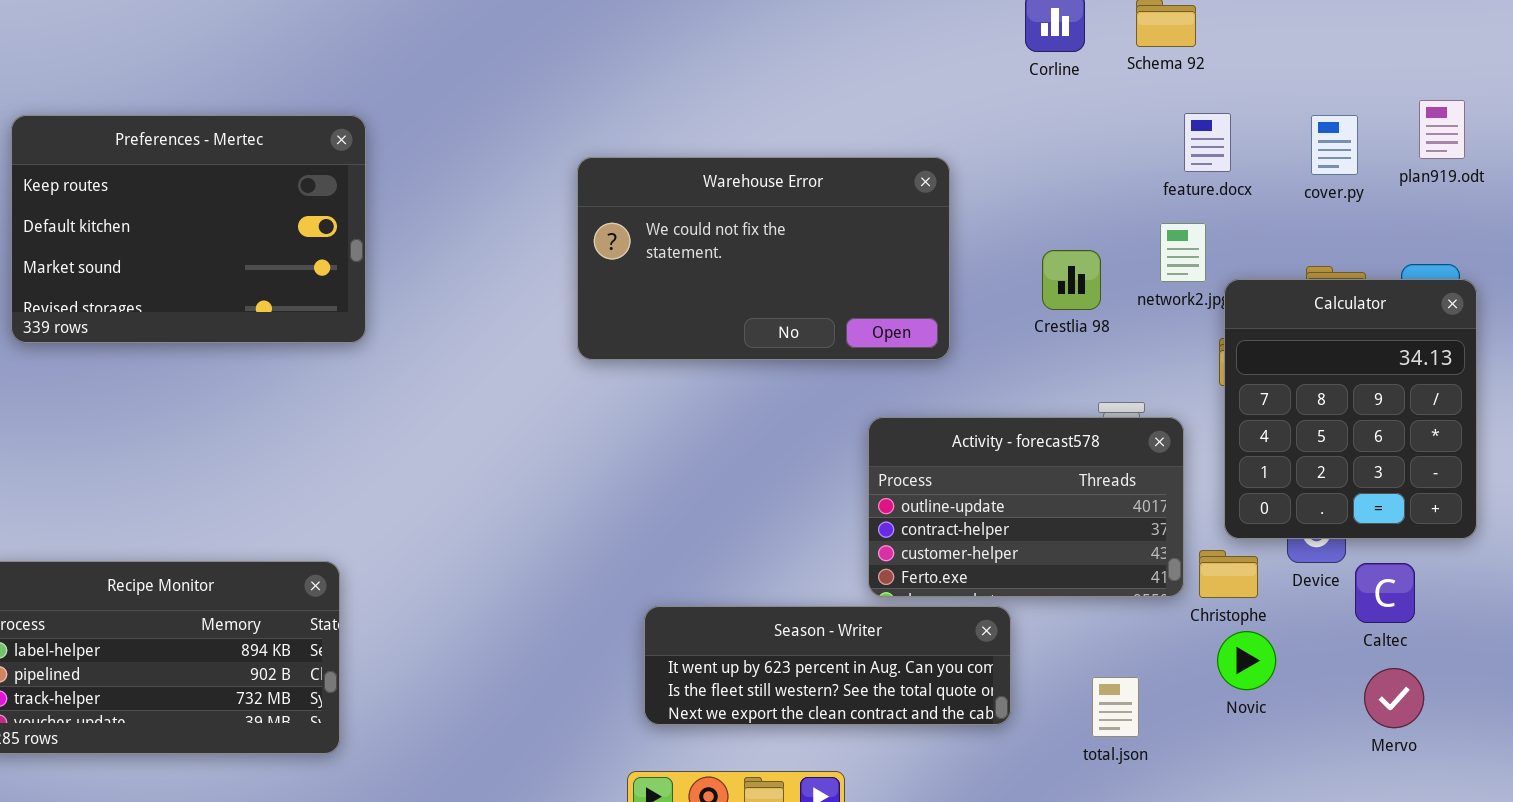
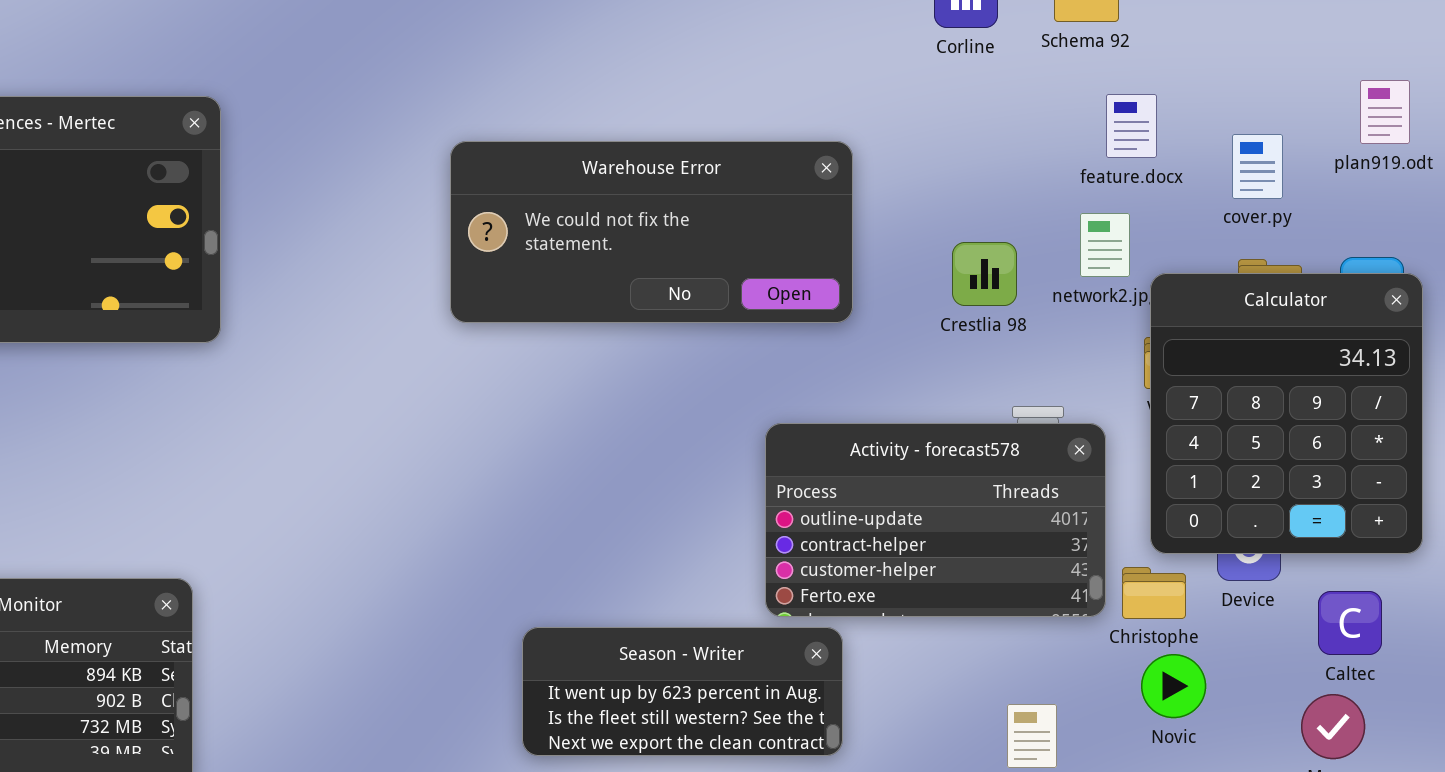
cover.py: [1311,115,1358,175] -> [1232,134,1283,199], moved
Warehouse Error: [577,157,950,360] -> [450,141,853,323], resized
Caltec: [1355,563,1415,623] -> [1318,591,1382,655], moved
Season - Writer: [644,606,1011,725] -> [522,627,843,756], resized

